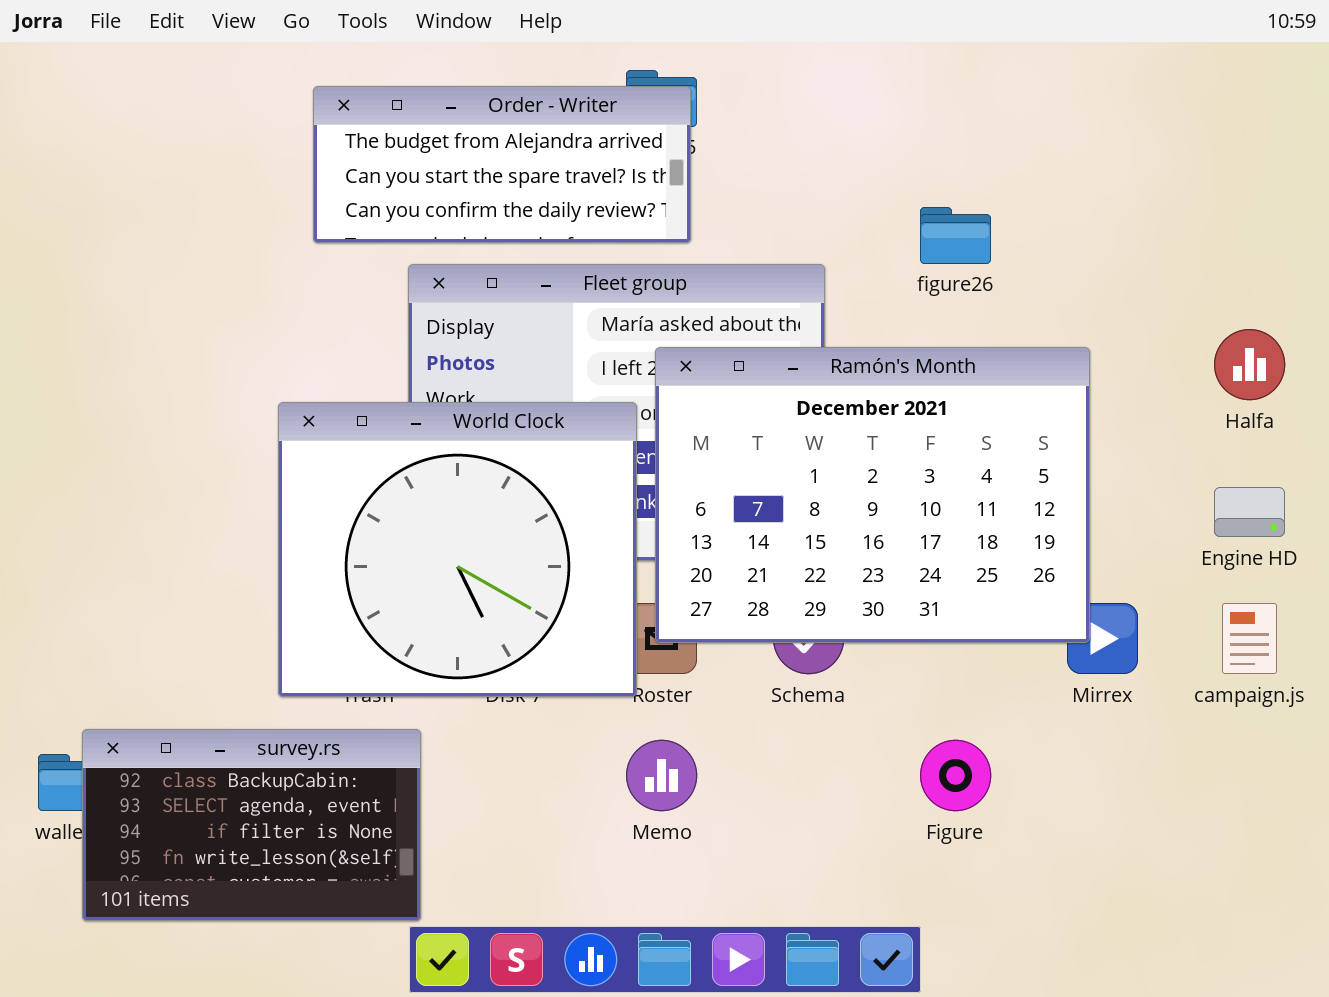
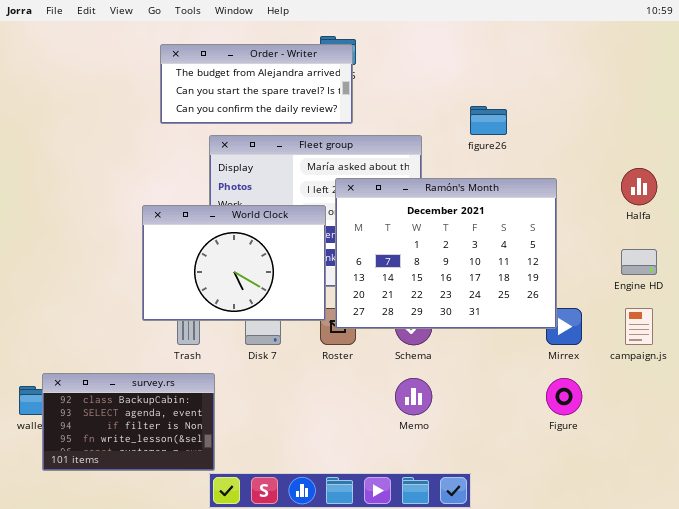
World Clock: [278,402,637,697] -> [142,205,326,321], resized
Memo: [626,740,697,811] -> [395,378,432,415], moved
Figure: [920,740,991,811] -> [546,378,582,415], moved

